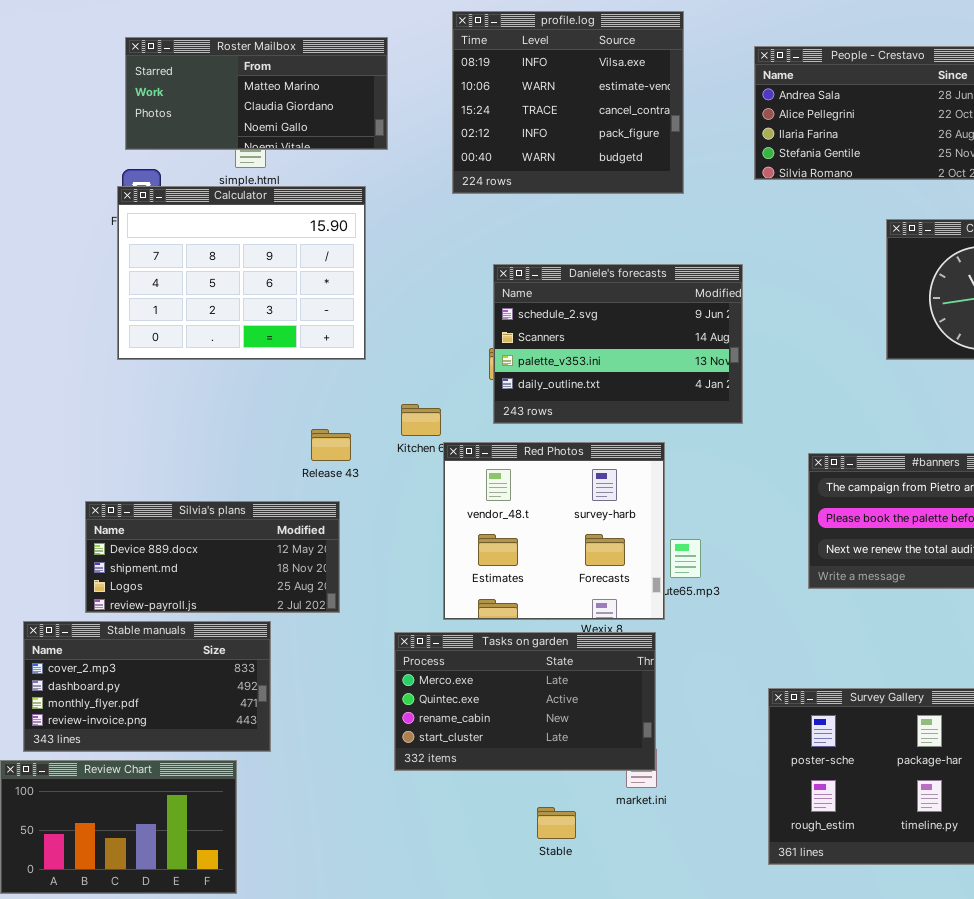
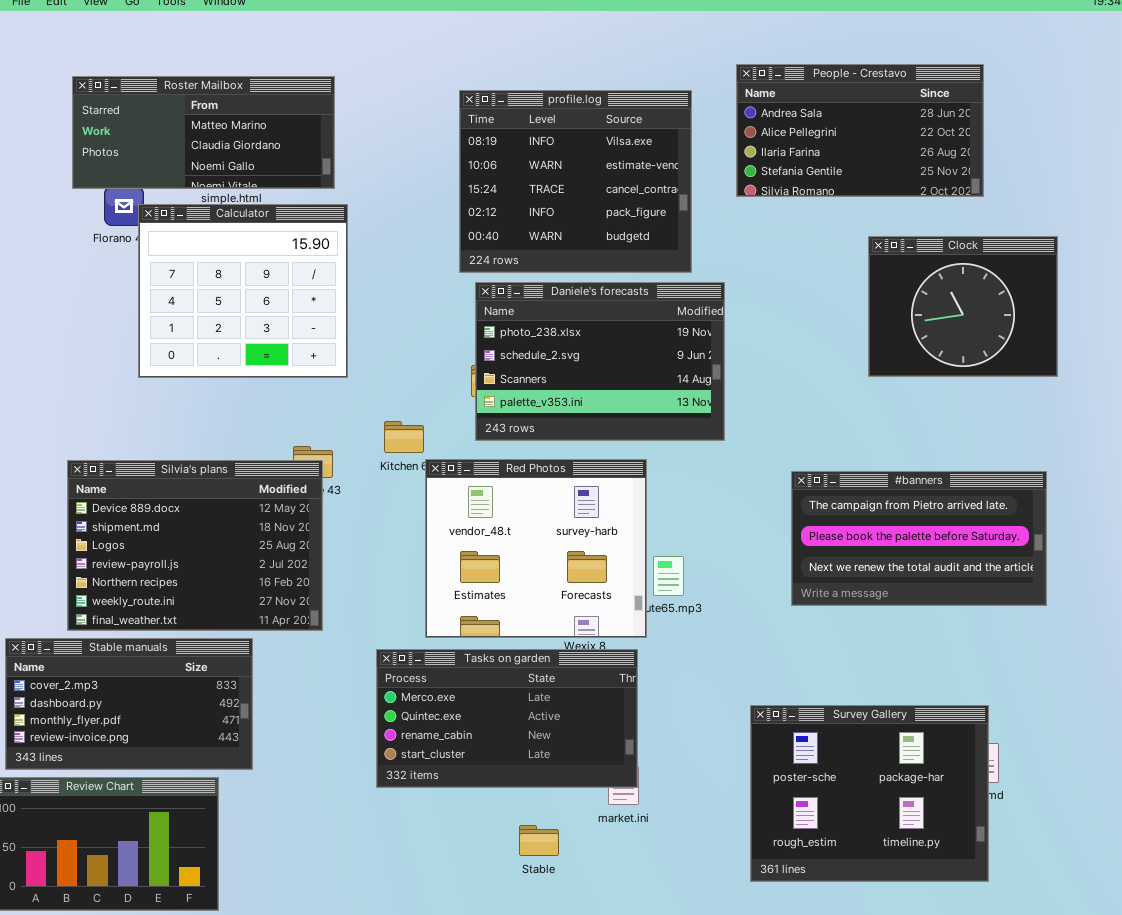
profile.log: [452,11,684,194] -> [459,90,692,273], moved
Roster Mailbox: [125,37,388,150] -> [72,76,335,189], moved
Calculator: [117,186,366,360] -> [138,204,348,378], resized
Daniele's forecasts: [493,264,743,424] -> [475,282,725,441], scrolled up 1 row
Silvia's plans: [85,501,340,613] -> [67,460,323,631], resized

